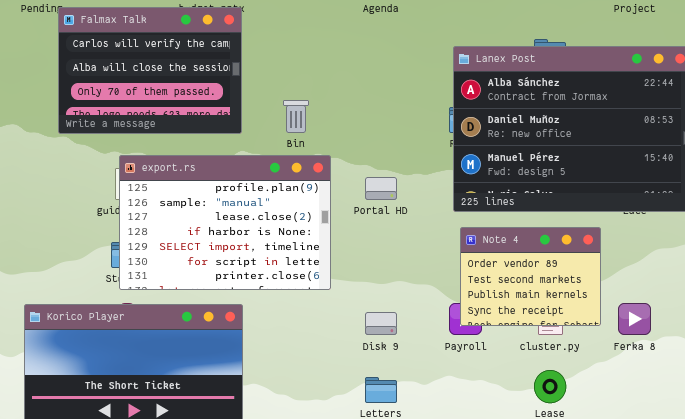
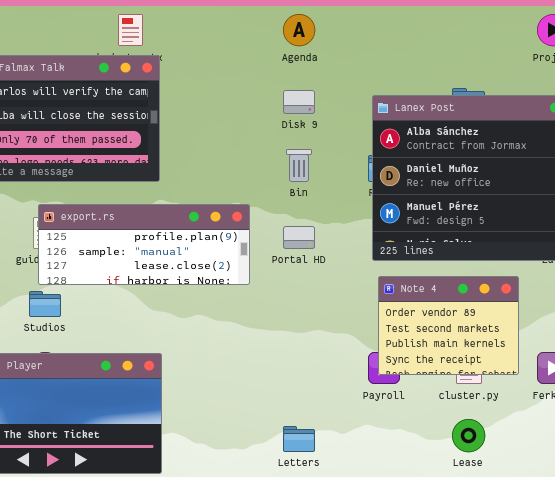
Bin: [283,100,309,133] -> [286,149,312,182], moved
export.rs: [119,155,331,290] -> [38,204,250,285], resized
Disk 9: [365,312,397,335] -> [283,90,315,114], moved

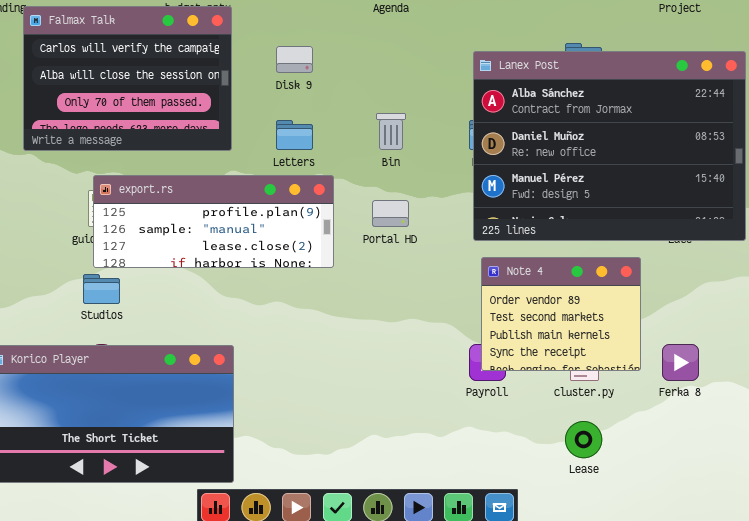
Disk 9: [283,90,315,114] -> [276,46,313,73], moved
Letters: [283,426,315,452] -> [276,120,313,150], moved

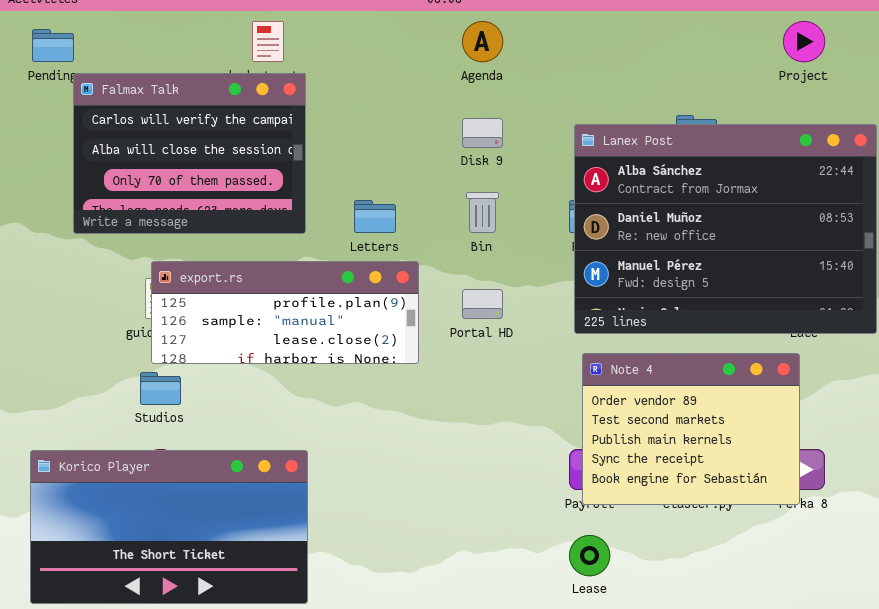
Disk 9: [276,46,313,73] -> [462,118,503,148], moved
Note 4: [481,257,641,371] -> [582,353,800,505], resized
Lease: [565,421,602,458] -> [569,535,610,576], moved

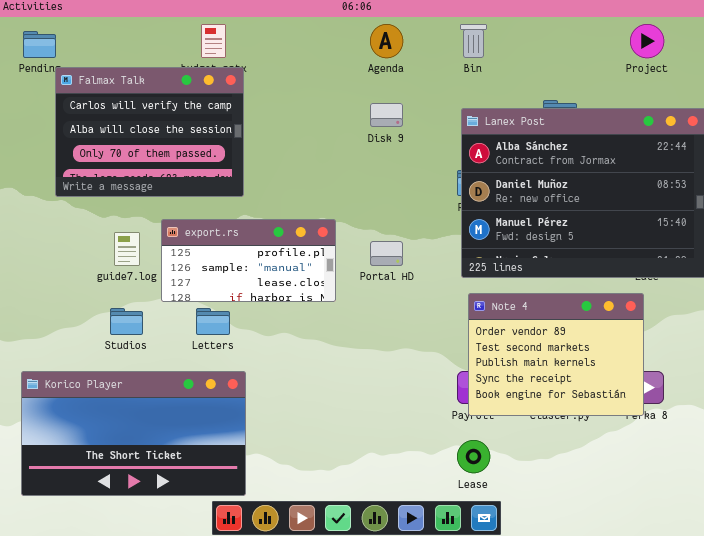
Bin: [466,192,499,233] -> [460,24,487,58], moved
Letters: [354,200,396,233] -> [196,308,230,335], moved
export.rs: [151,261,419,364] -> [161,219,336,302], resized

